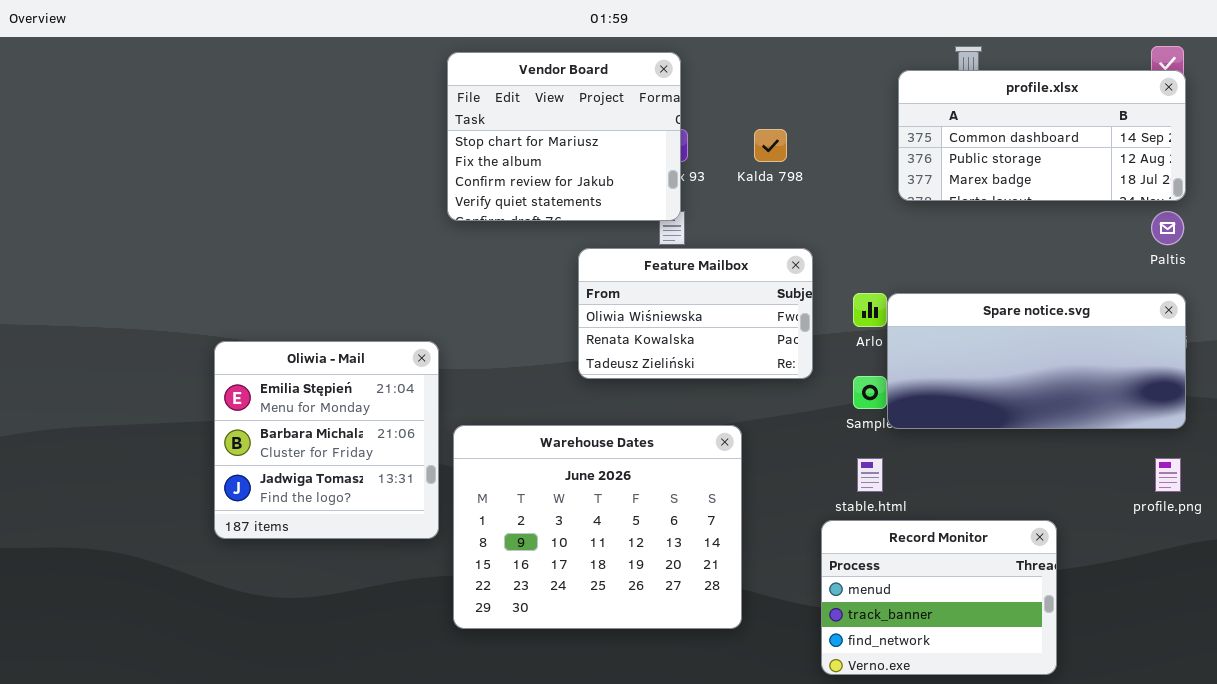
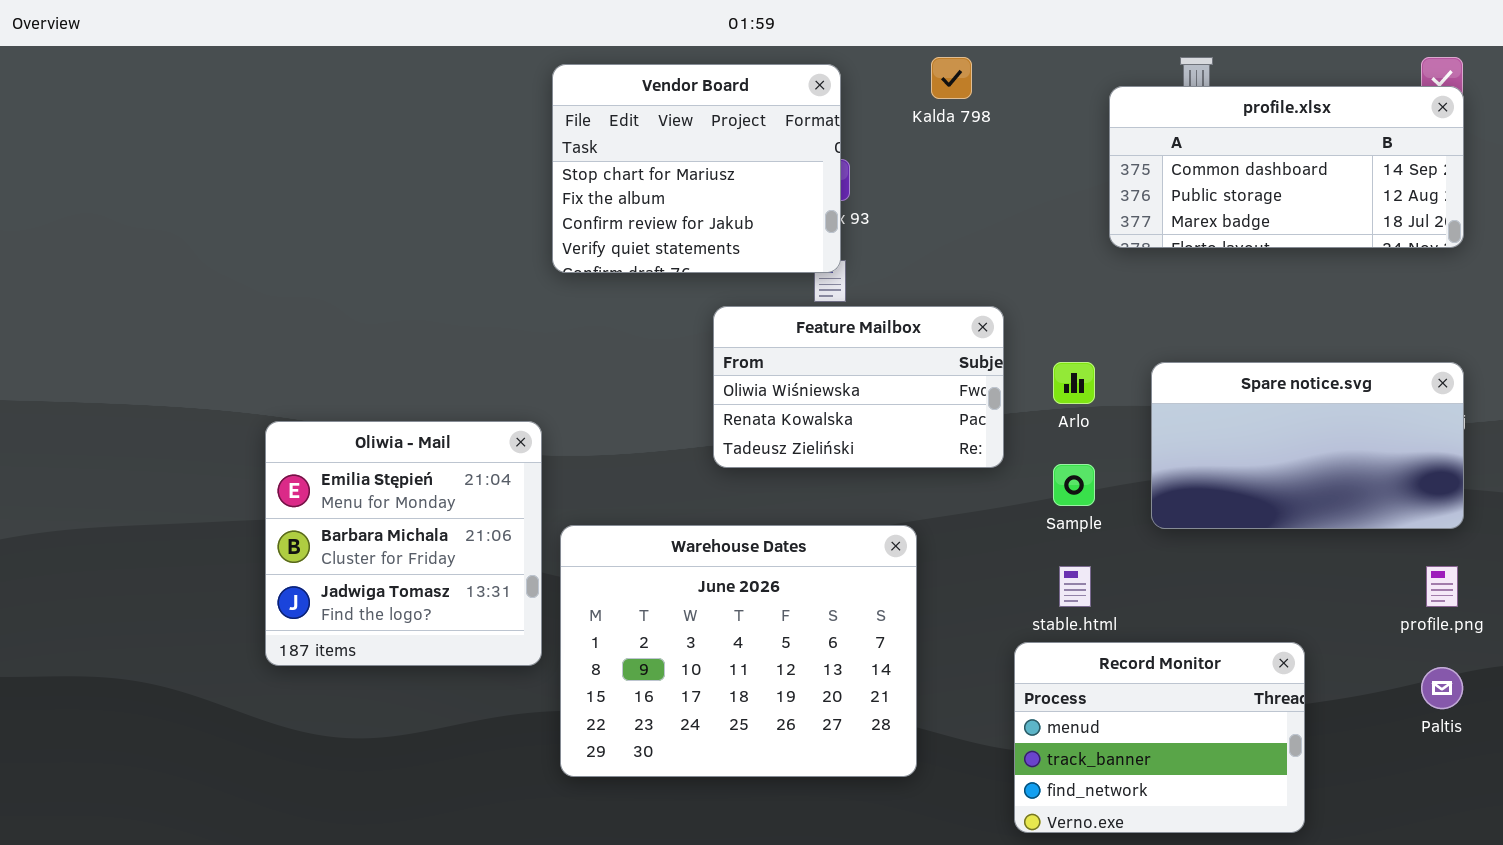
Kalda 798: [754,129,787,162] -> [931,57,972,99], moved
Paltis: [1151,211,1184,245] -> [1421,667,1463,709], moved
Spare notice.svg: [887,293,1186,429] -> [1151,362,1464,529], resized

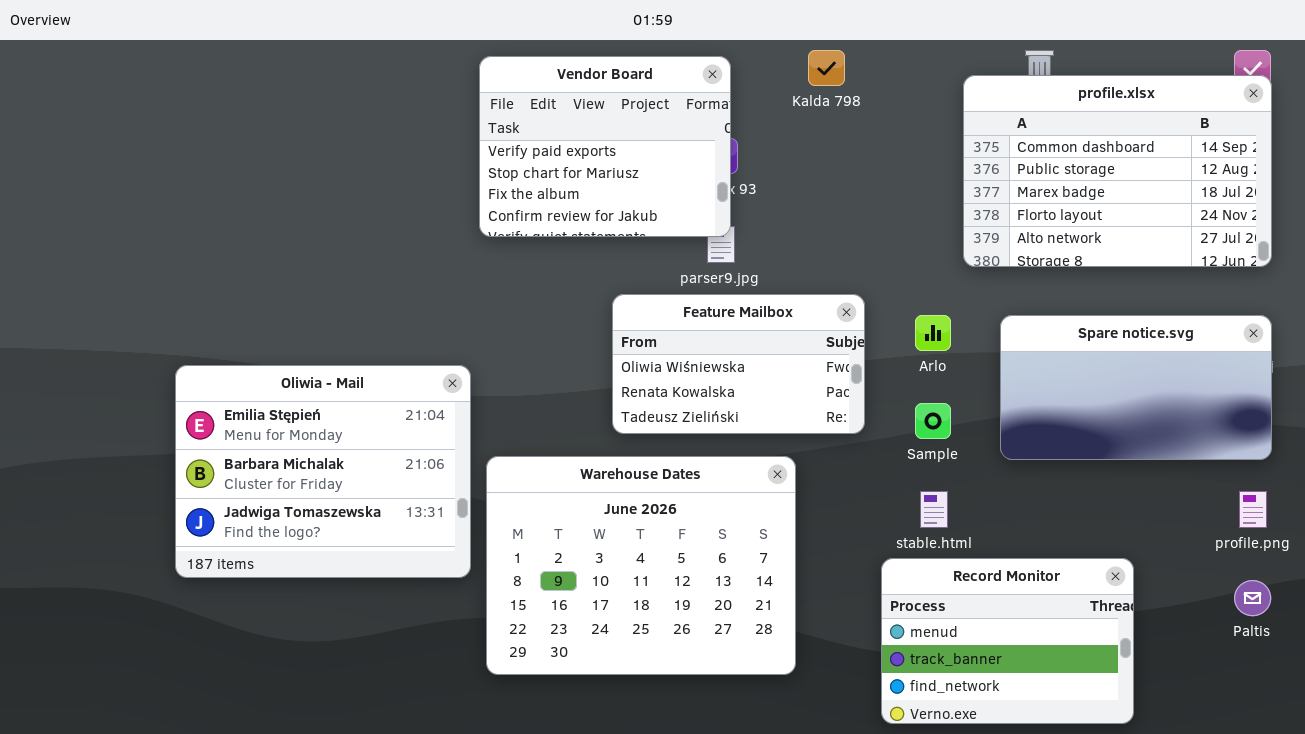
Vendor Board: [552,64,841,273] -> [479,56,731,237], scrolled up 1 row
profile.xlsx: [1109,86,1464,248] -> [963,75,1272,267], resized
Feature Mailbox: [713,306,1004,468] -> [612,294,865,434], moved
Oliwia - Mail: [265,421,542,666] -> [175,365,471,578], resized

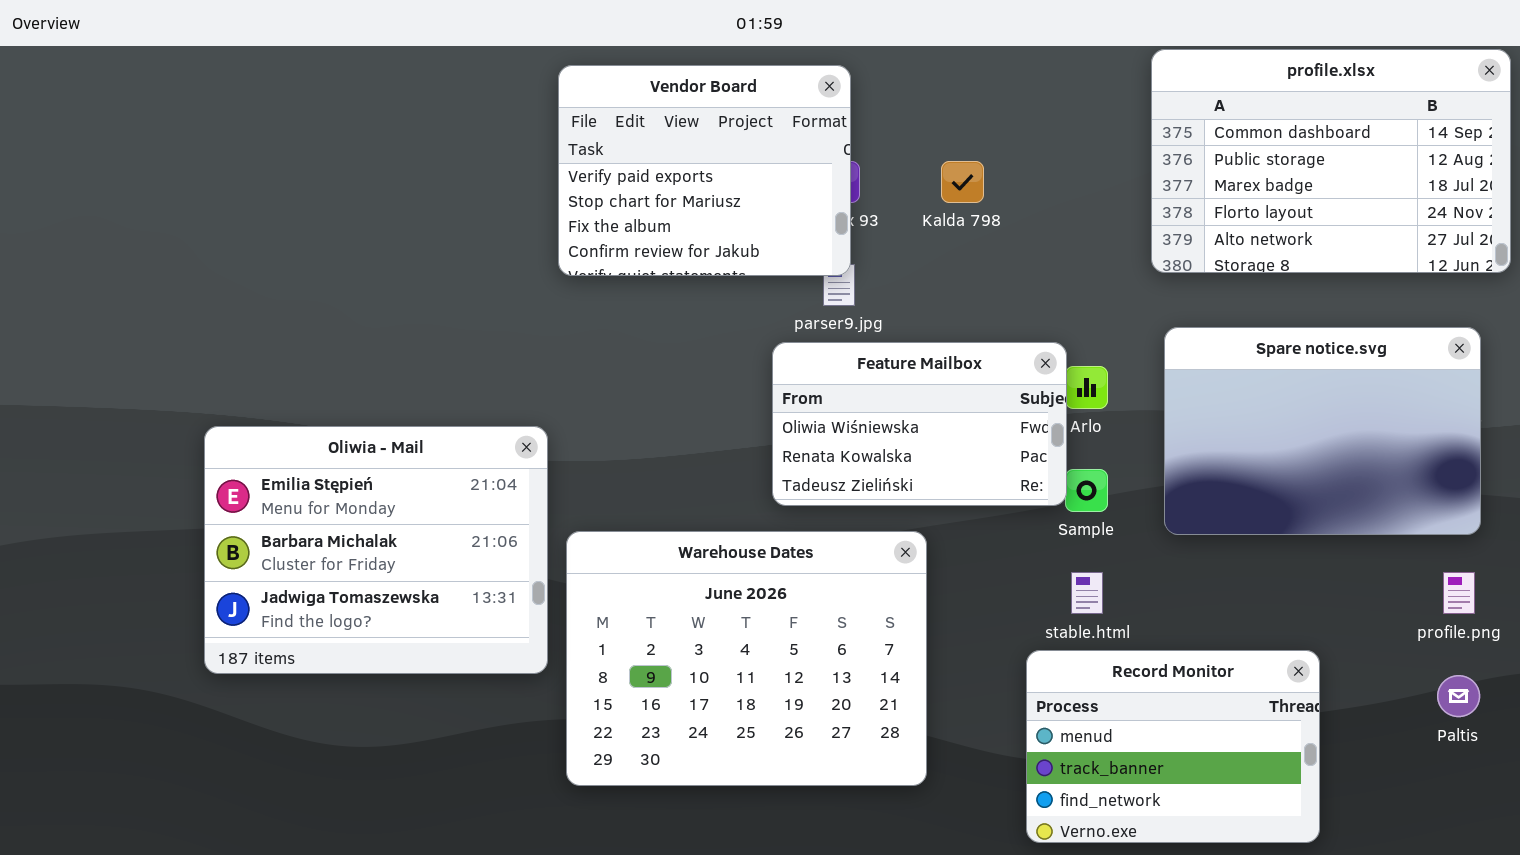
Kalda 798: [808,50,845,86] -> [941,161,984,203], moved
profile.xlsx: [963,75,1272,267] -> [1151,49,1511,273], moved
Feature Mailbox: [612,294,865,434] -> [772,342,1067,506], moved
Spare notice.svg: [1000,315,1272,460] -> [1164,327,1481,535], resized

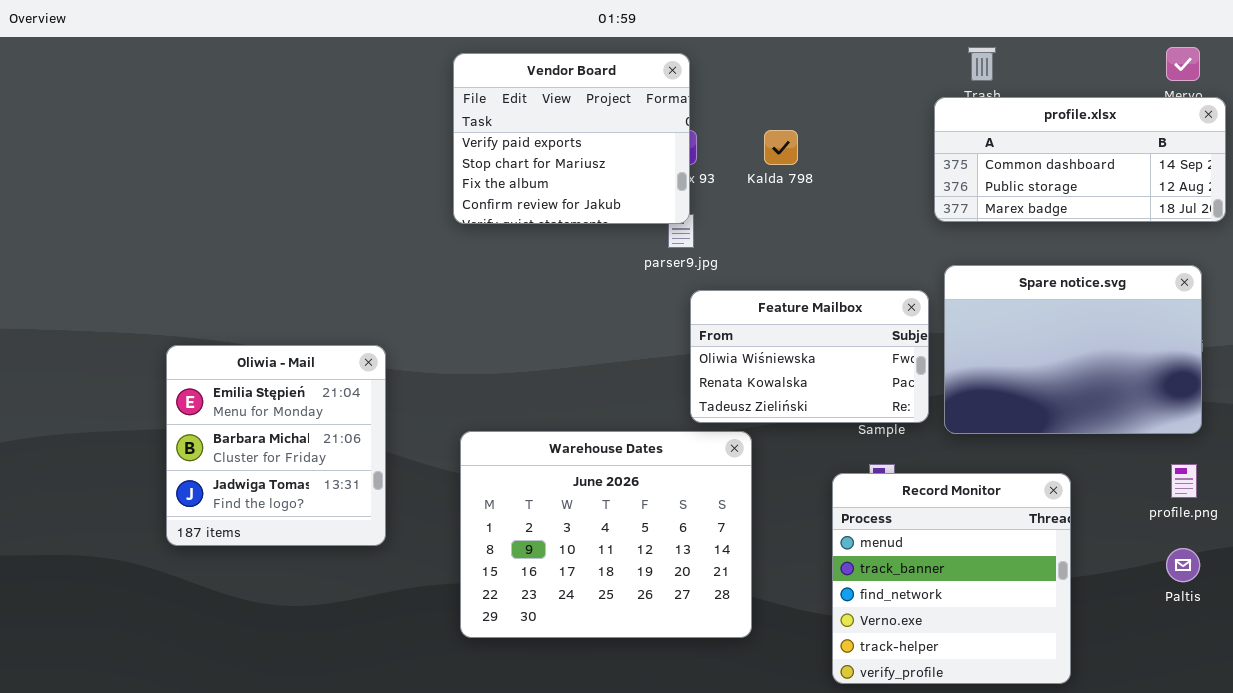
profile.xlsx: [1151,49,1511,273] -> [934,97,1226,222], resized
Feature Mailbox: [772,342,1067,506] -> [690,290,929,423], moved
Oliwia - Mail: [204,426,548,674] -> [166,345,386,546], resized
Record Monitor: [1026,650,1320,843] -> [832,473,1071,684], resized

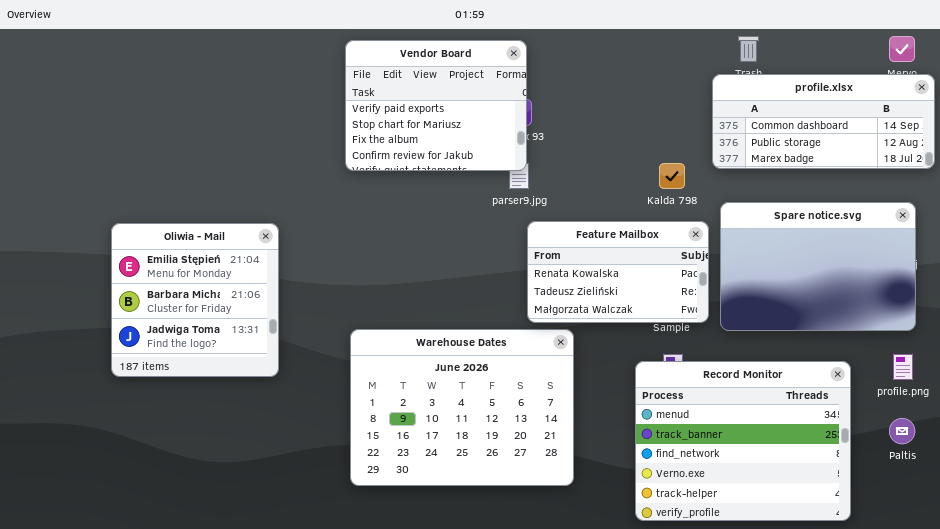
Kalda 798: [764,130,798,165] -> [659,163,685,189], moved
Feature Mailbox: [690,290,929,423] -> [527,221,709,323], scrolled down 1 row
Oliwia - Mail: [166,345,386,546] -> [111,223,279,377], moved
Record Monitor: [832,473,1071,684] -> [635,361,851,521], resized

